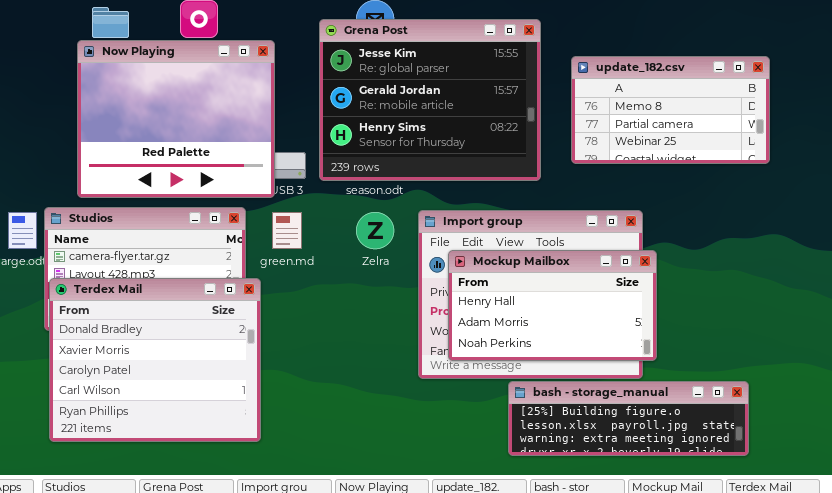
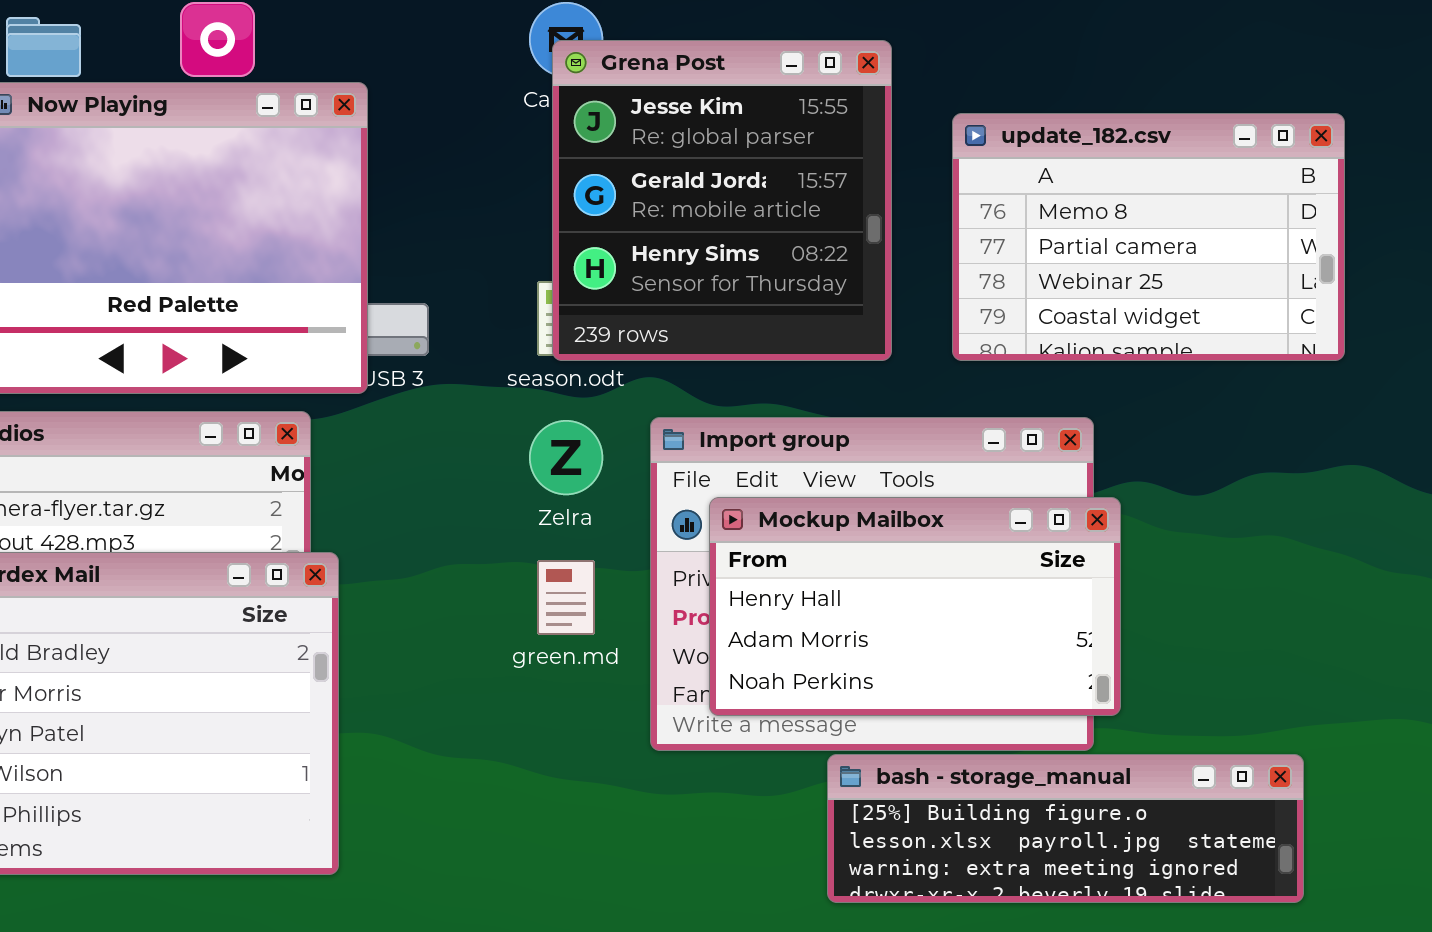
Grena Post: [319,19,541,181] -> [552,40,892,361], resized
update_182.csv: [571,56,770,164] -> [952,113,1345,361], resized
green.md: [272,212,302,249] -> [537,560,595,635], moved

